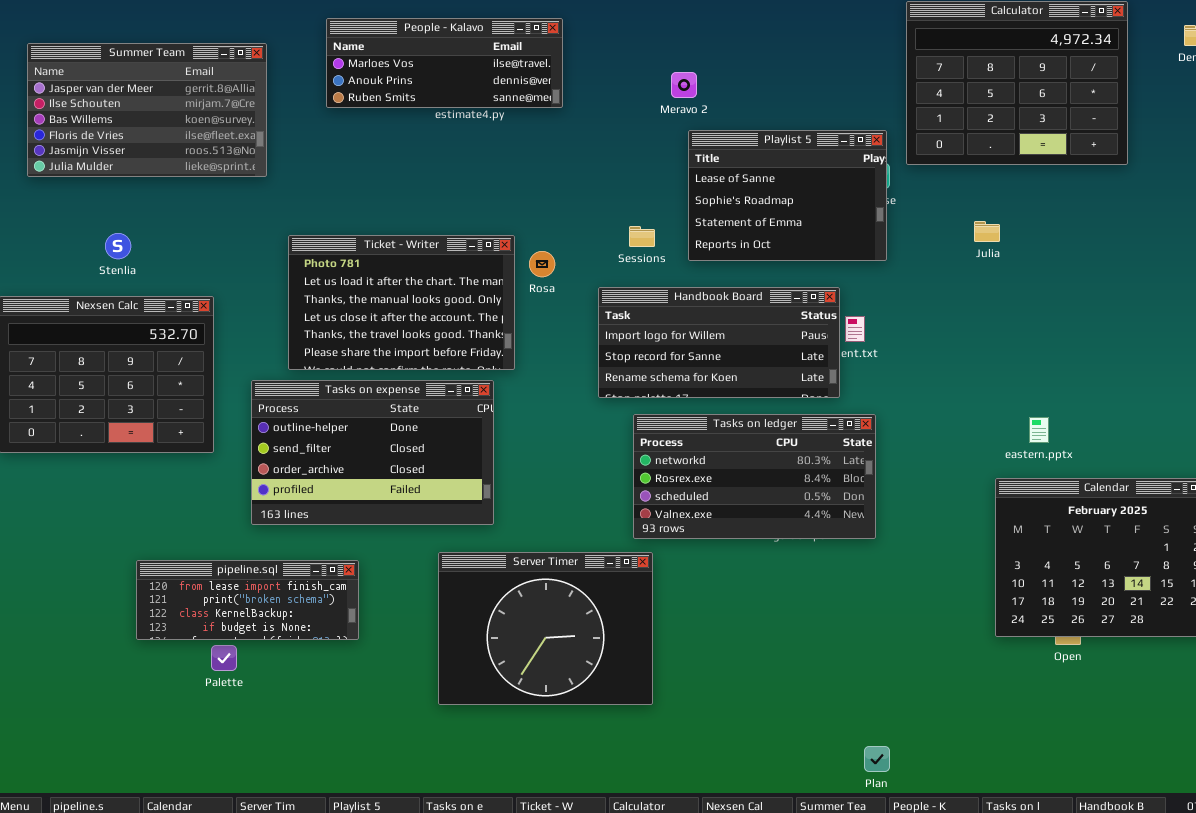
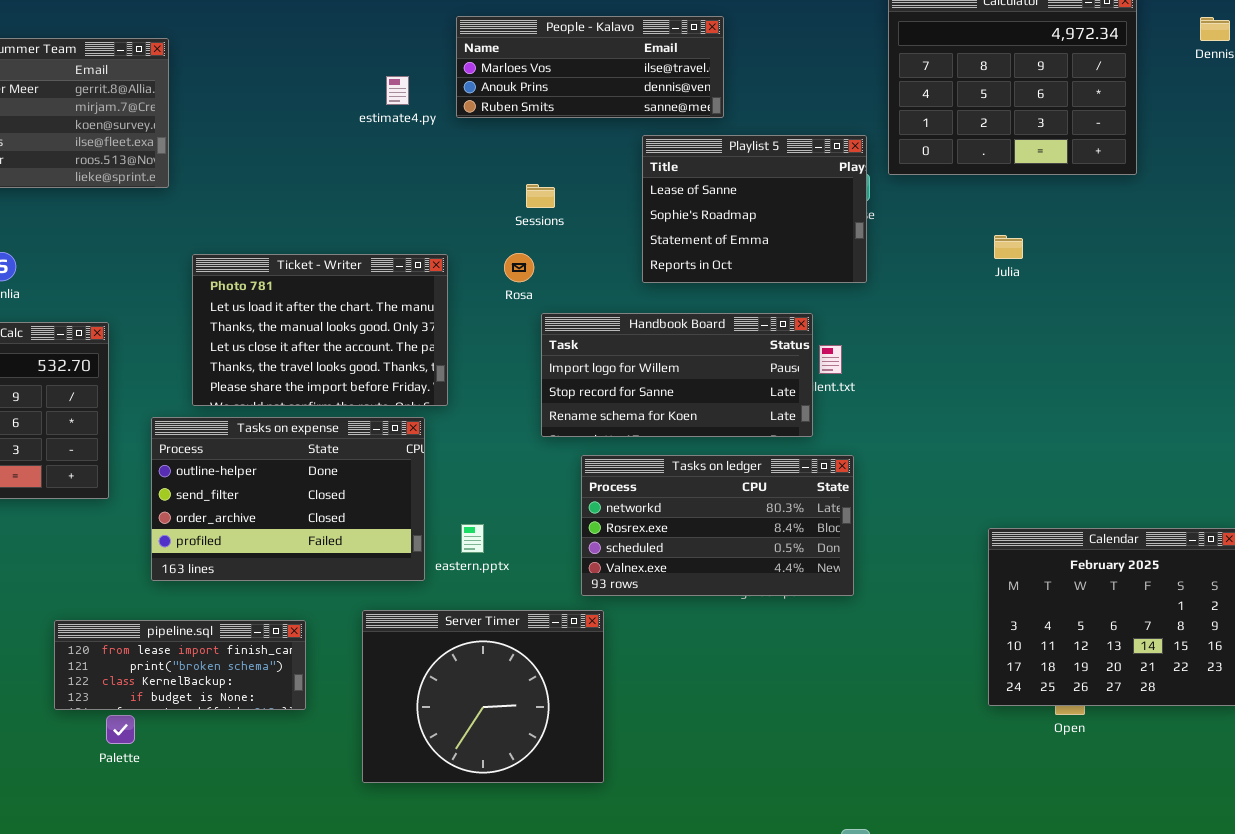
People - Kalavo: [326,18,563,108] -> [456,16,724,118], moved
Julia: [974,221,1000,242] -> [994,235,1023,259], moved
Sessions: [629,226,655,247] -> [526,184,555,208], moved
Rosa: [529,251,555,277] -> [504,253,534,282], moved
eastern.pptx: [1029,417,1049,443] -> [461,524,484,553], moved
pipeline.sql: [136,560,359,640] -> [54,620,306,710], moved

